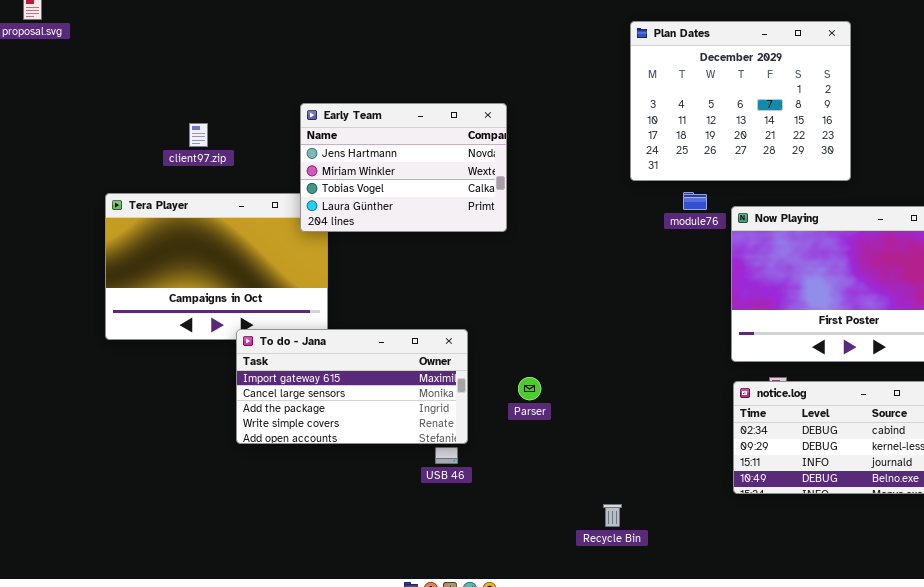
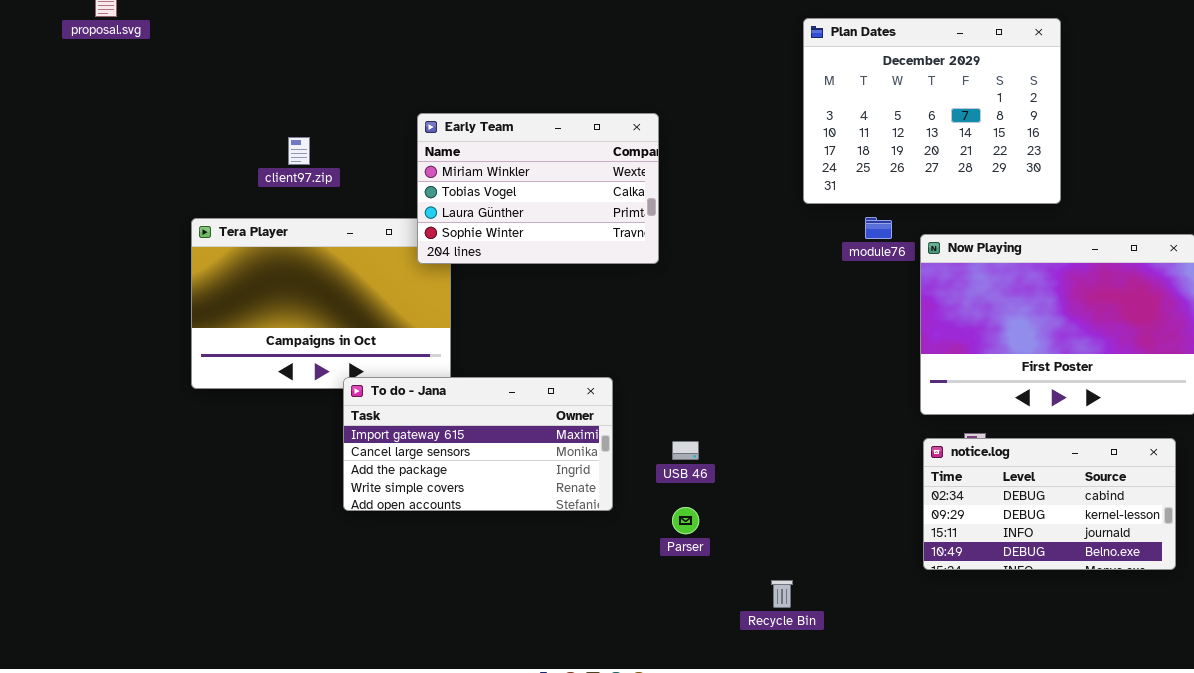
Early Team: [300,103,507,232] -> [417,113,659,264], scrolled down 1 row
Parser: [518,377,541,400] -> [672,507,699,534], moved
USB 46: [435,447,458,464] -> [672,441,699,460], moved

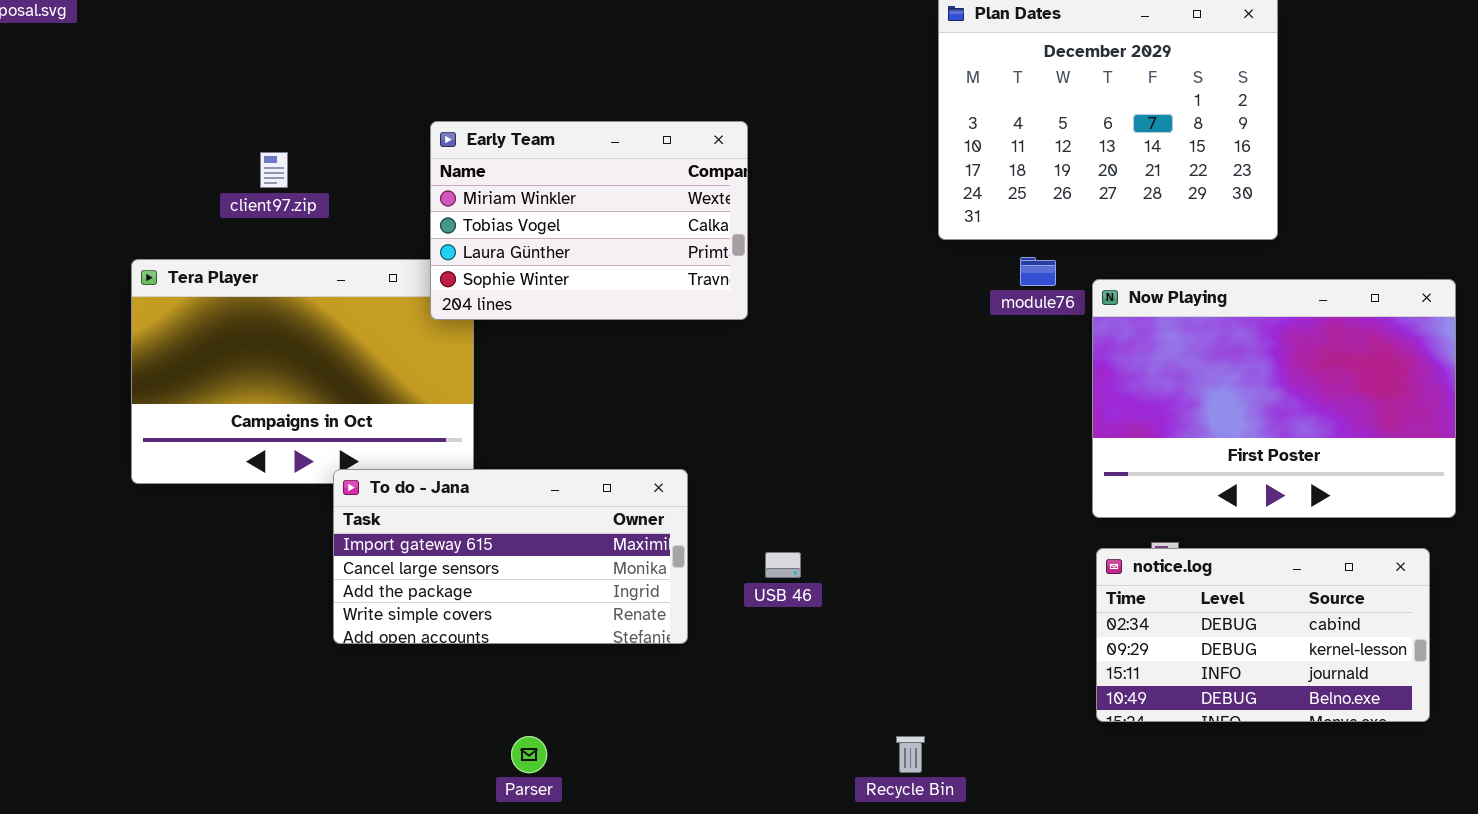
Parser: [672,507,699,534] -> [511,736,547,773], moved

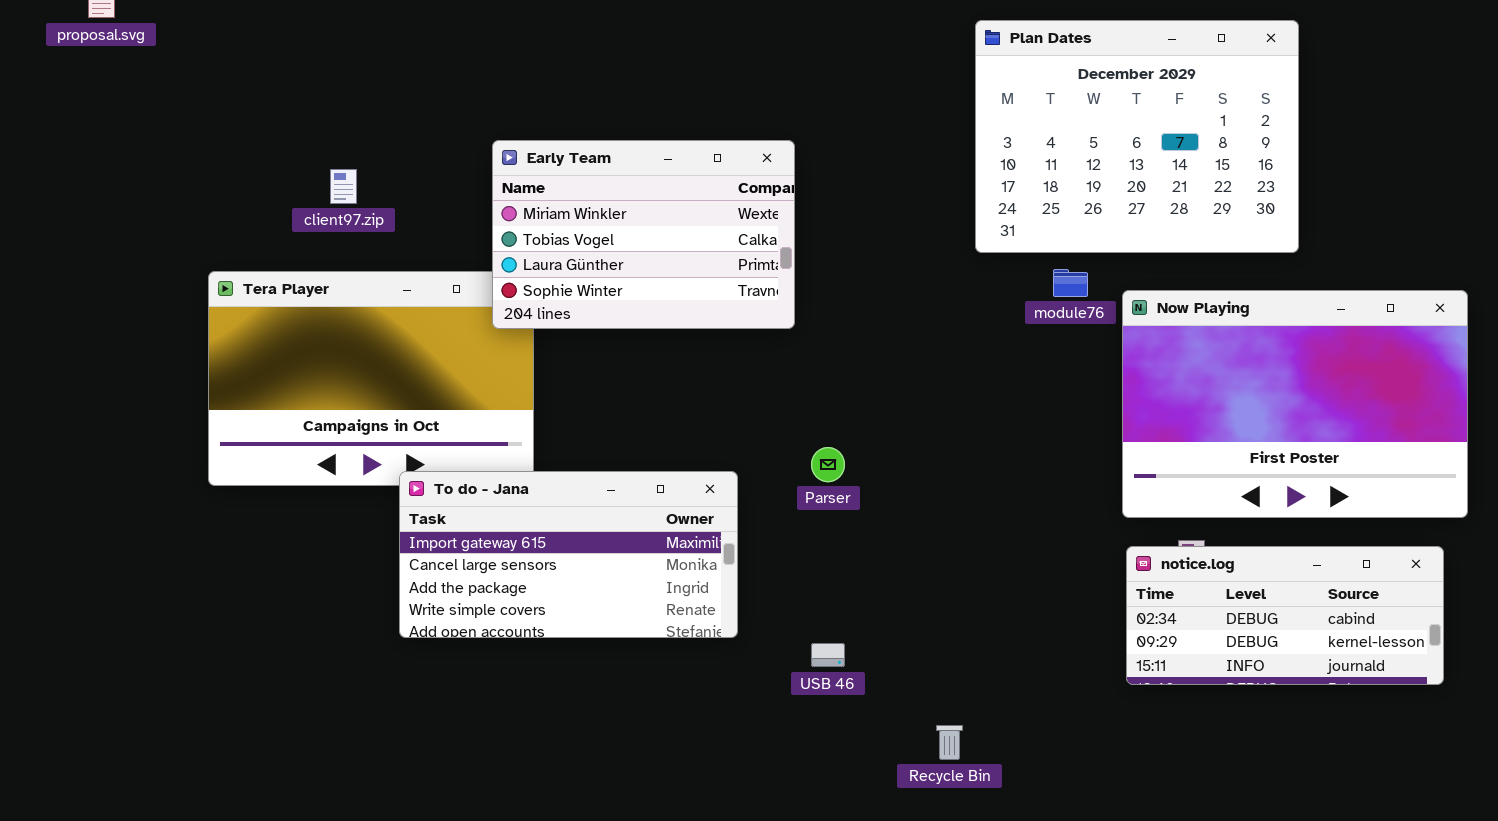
notice.log: [1096,548,1430,722] -> [1126,546,1444,685], resized
USB 46: [765,552,801,578] -> [811,643,845,667], moved
Parser: [511,736,547,773] -> [811,447,845,482], moved

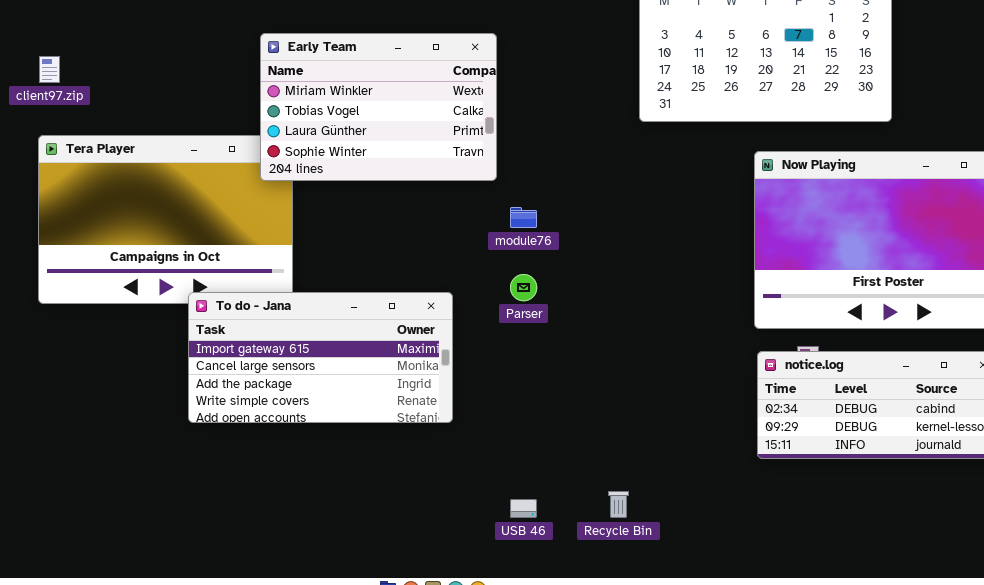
client97.zip: [330,169,357,204] -> [39,56,60,83], moved
module76: [1053,269,1088,297] -> [510,207,537,228], moved
USB 46: [811,643,845,667] -> [510,499,537,518], moved

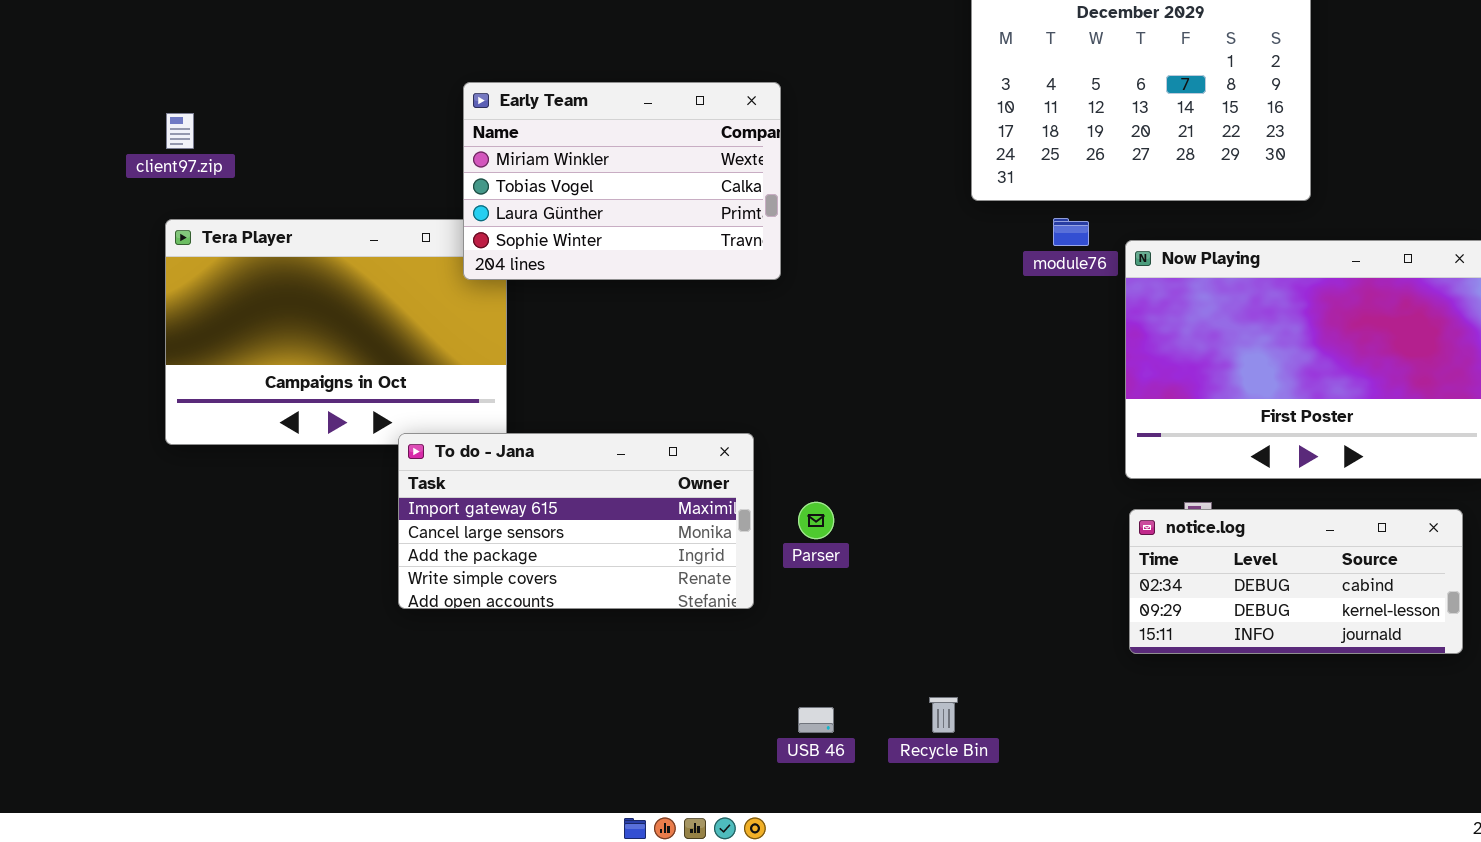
module76: [510,207,537,228] -> [1053,218,1089,246], moved
Parser: [510,274,537,301] -> [798,502,834,539], moved
To do - Jana: [188,292,453,423] -> [398,433,754,609], moved

